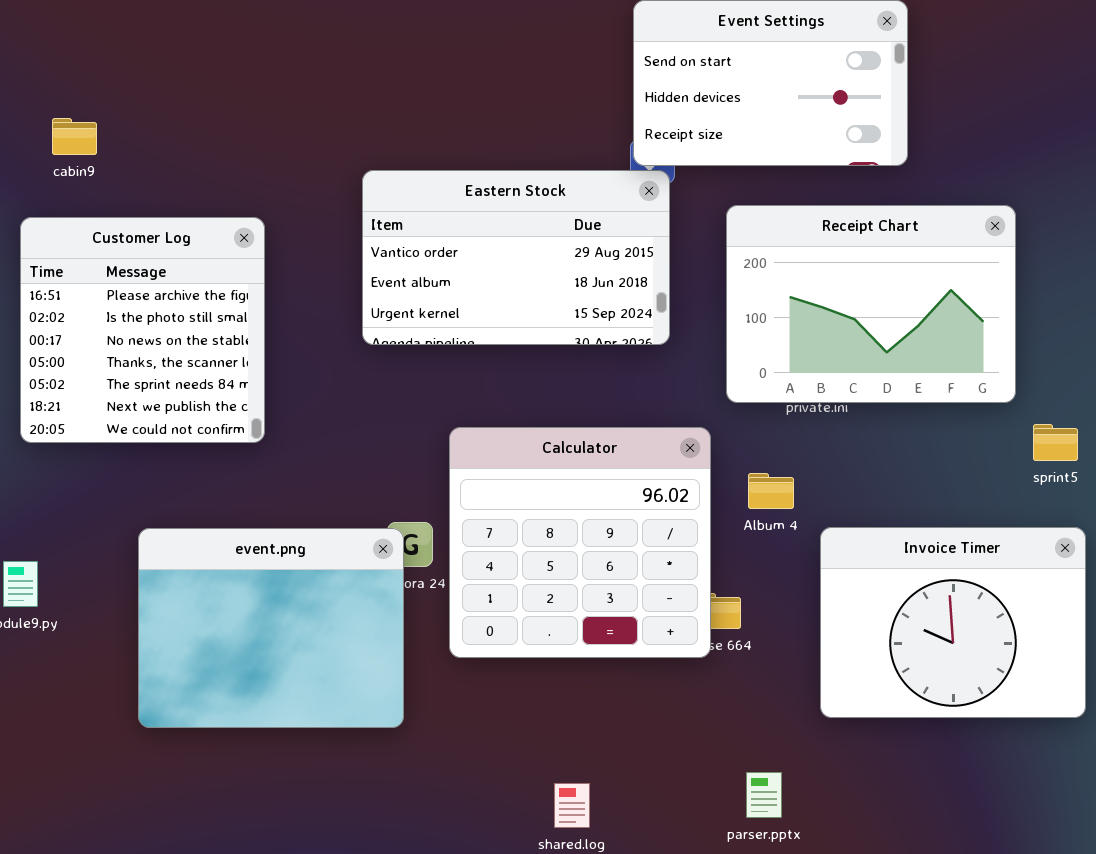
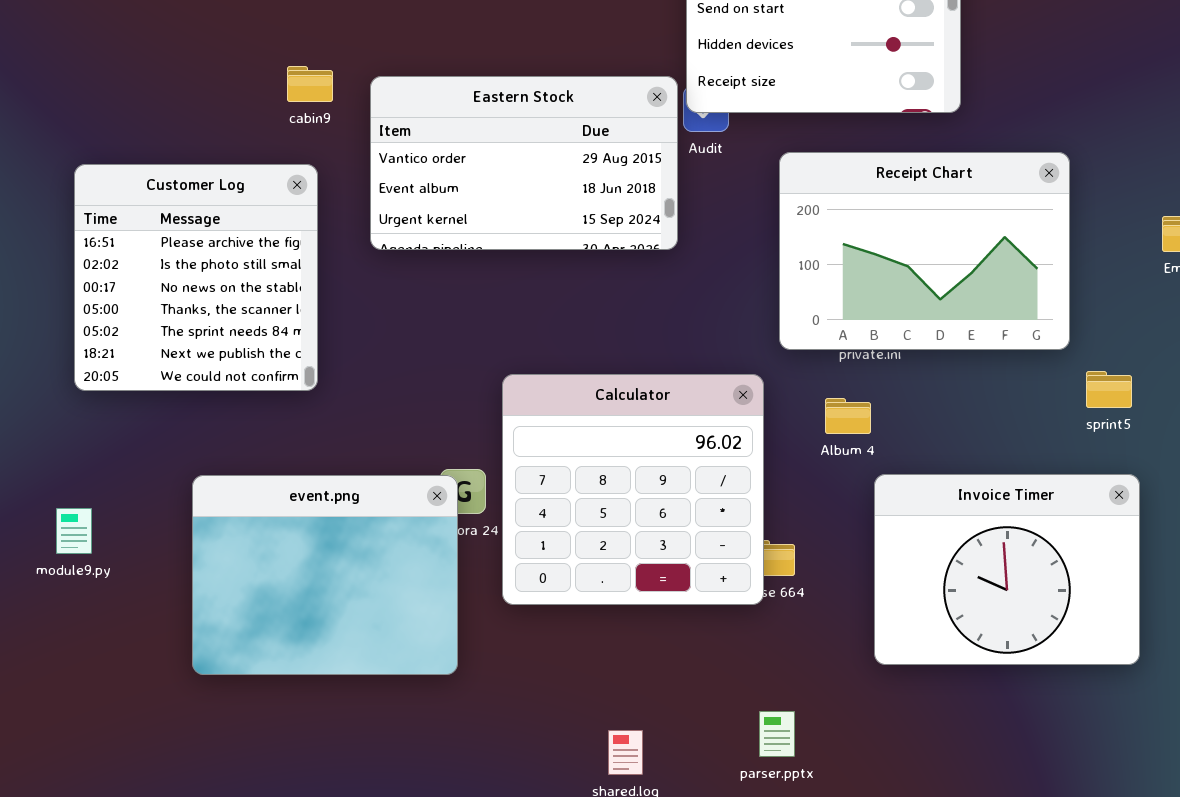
cabin9: [52,118,97,155] -> [287,66,333,102], moved
Eastern Stock: [362,170,670,345] -> [370,76,678,250], moved
Album 4: [748,473,794,509] -> [825,398,871,434], moved
parser.pptx: [746,772,782,818] -> [759,711,795,757], moved

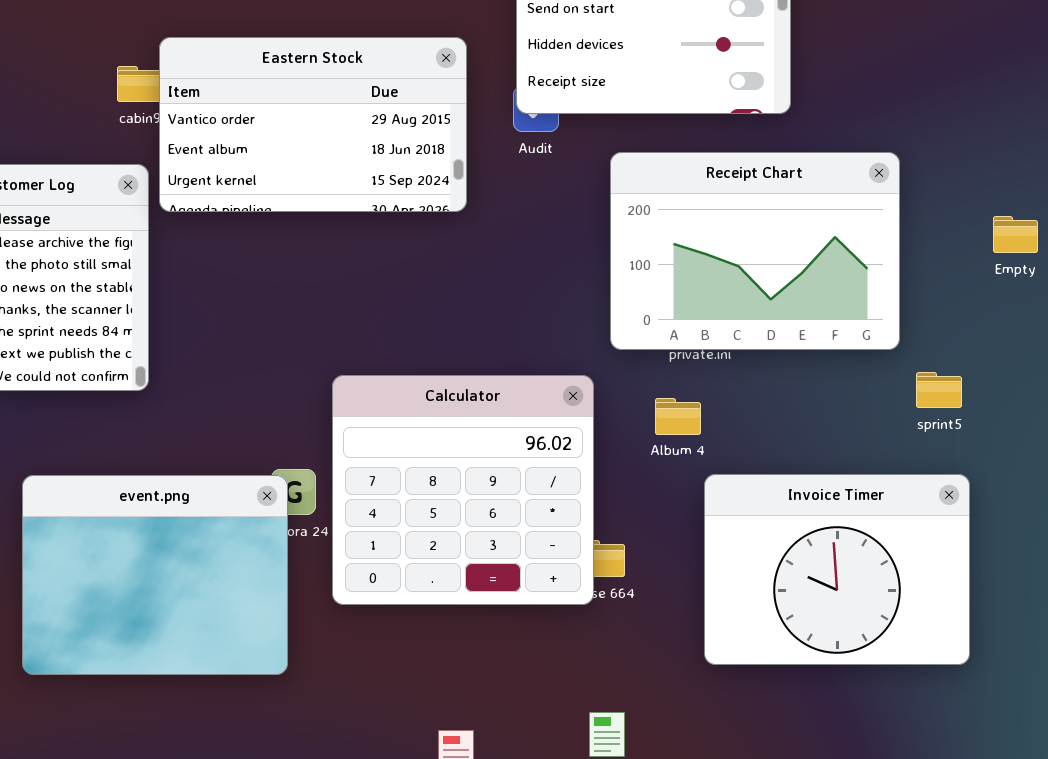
Eastern Stock: [370,76,678,250] -> [159,37,467,212], moved

